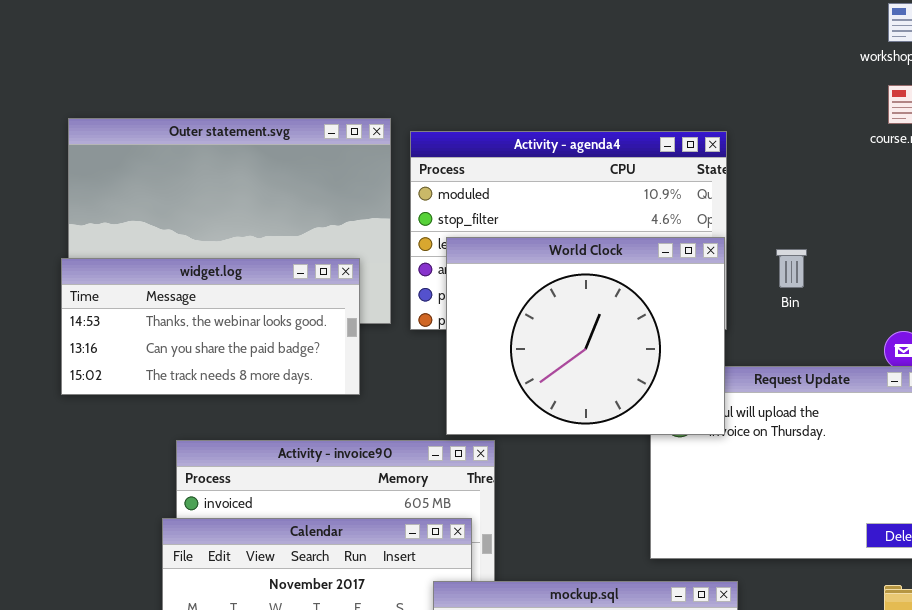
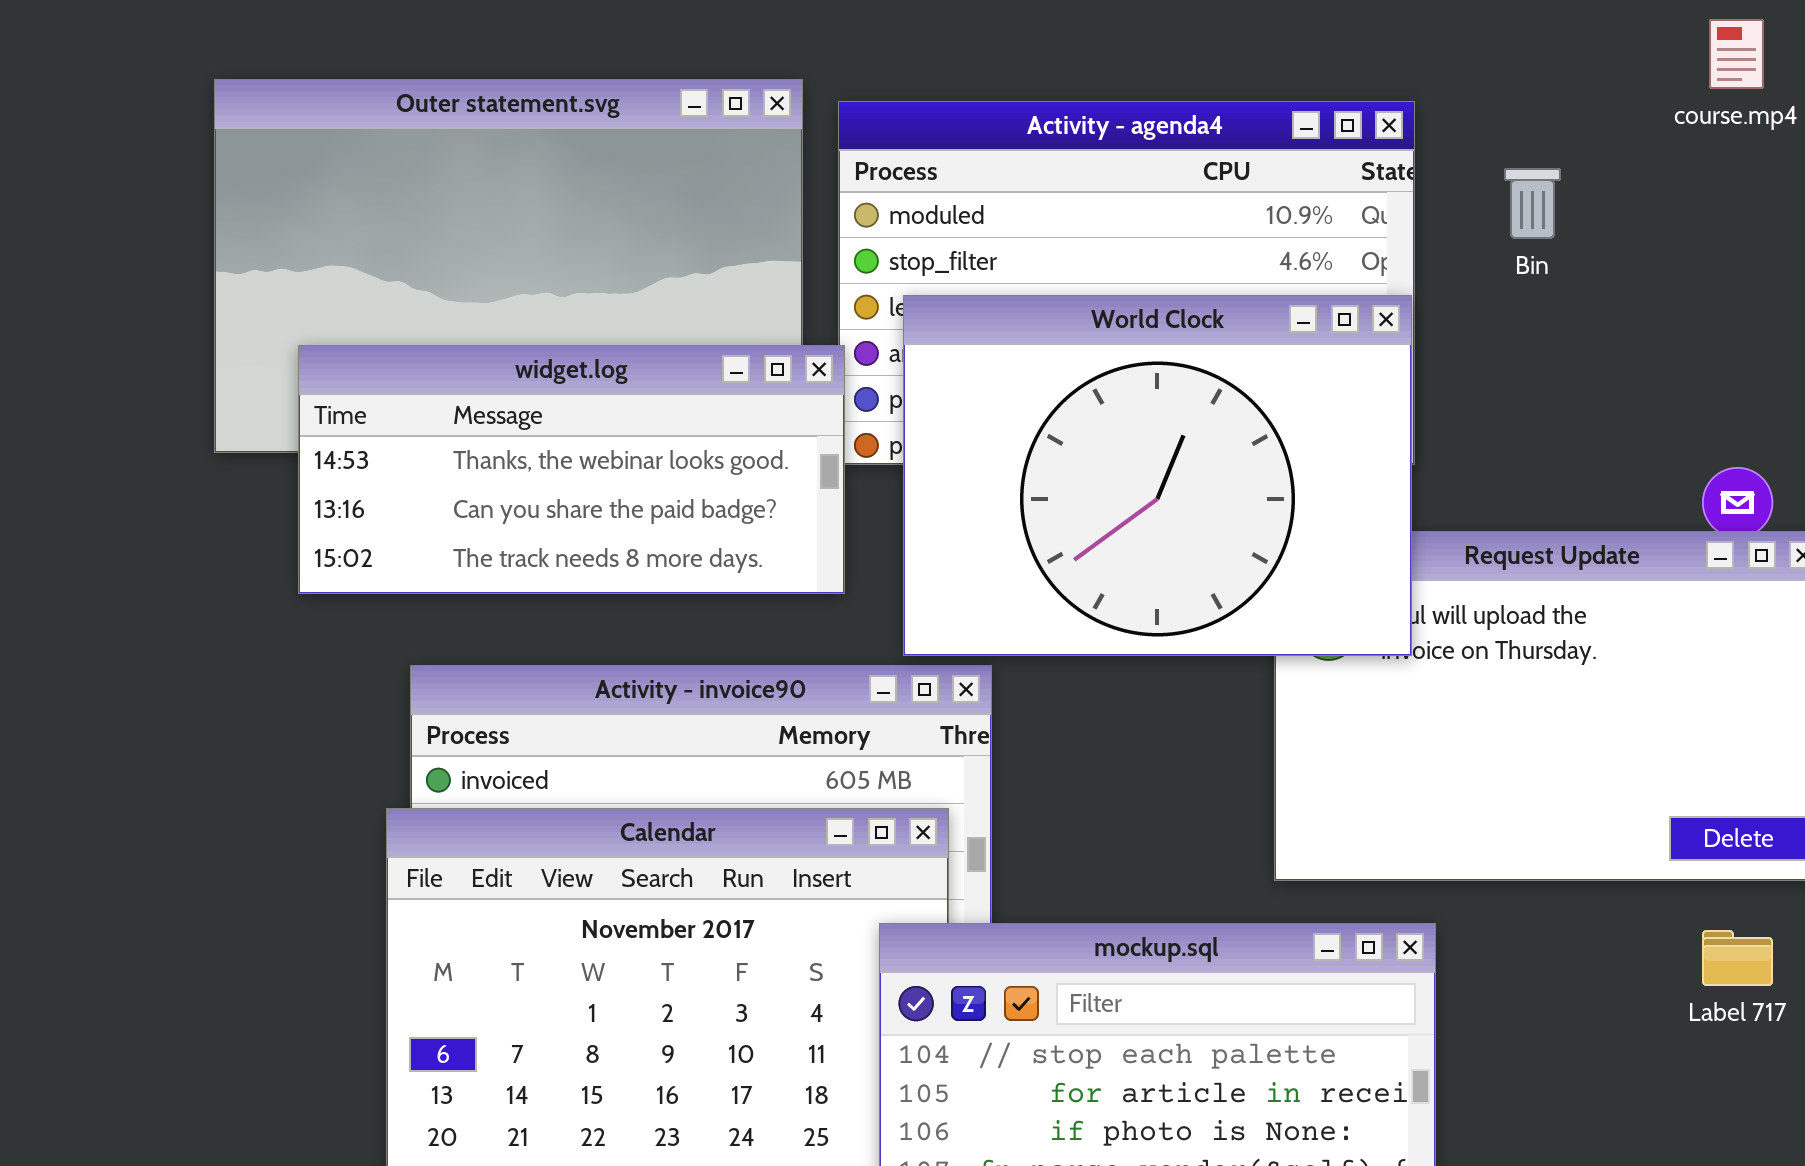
Bin: [776,249,807,288] -> [1504,168,1561,239], moved
widget.log: [61,258,360,395] -> [298,345,845,594], moved

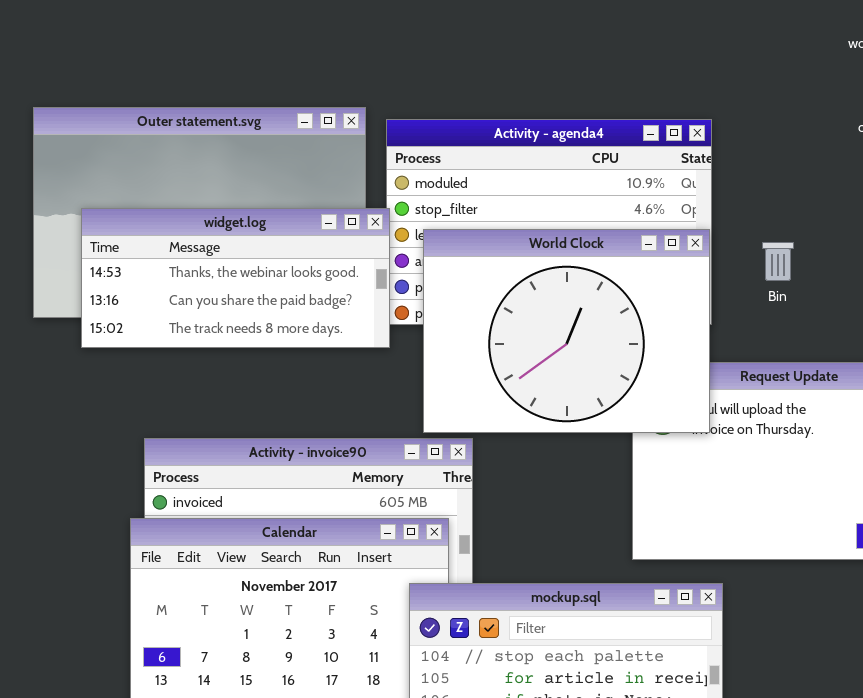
Bin: [1504,168,1561,239] -> [762,242,794,281], moved
widget.log: [298,345,845,594] -> [81,208,390,348], moved

